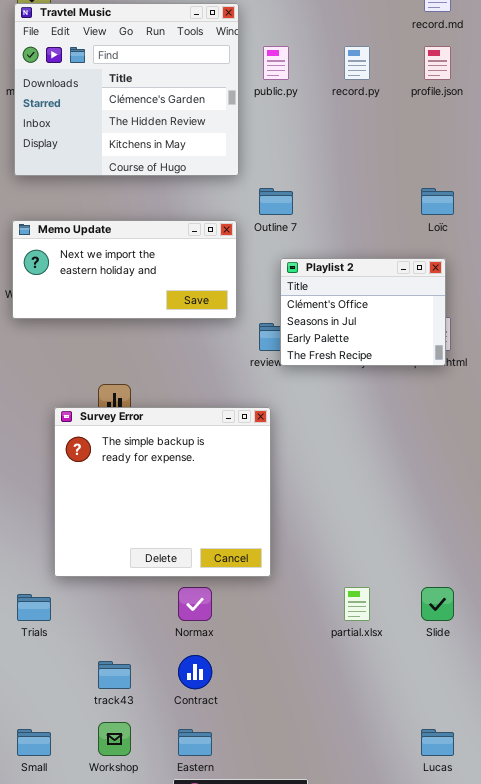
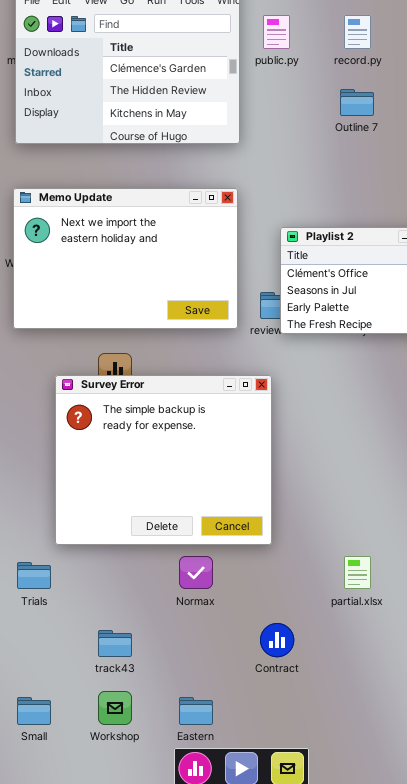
Outline 7: [259,188,293,215] -> [340,89,374,116], moved
Memo Update: [12,220,237,319] -> [13,188,238,329], resized
Contract: [178,655,212,689] -> [260,623,294,657], moved

